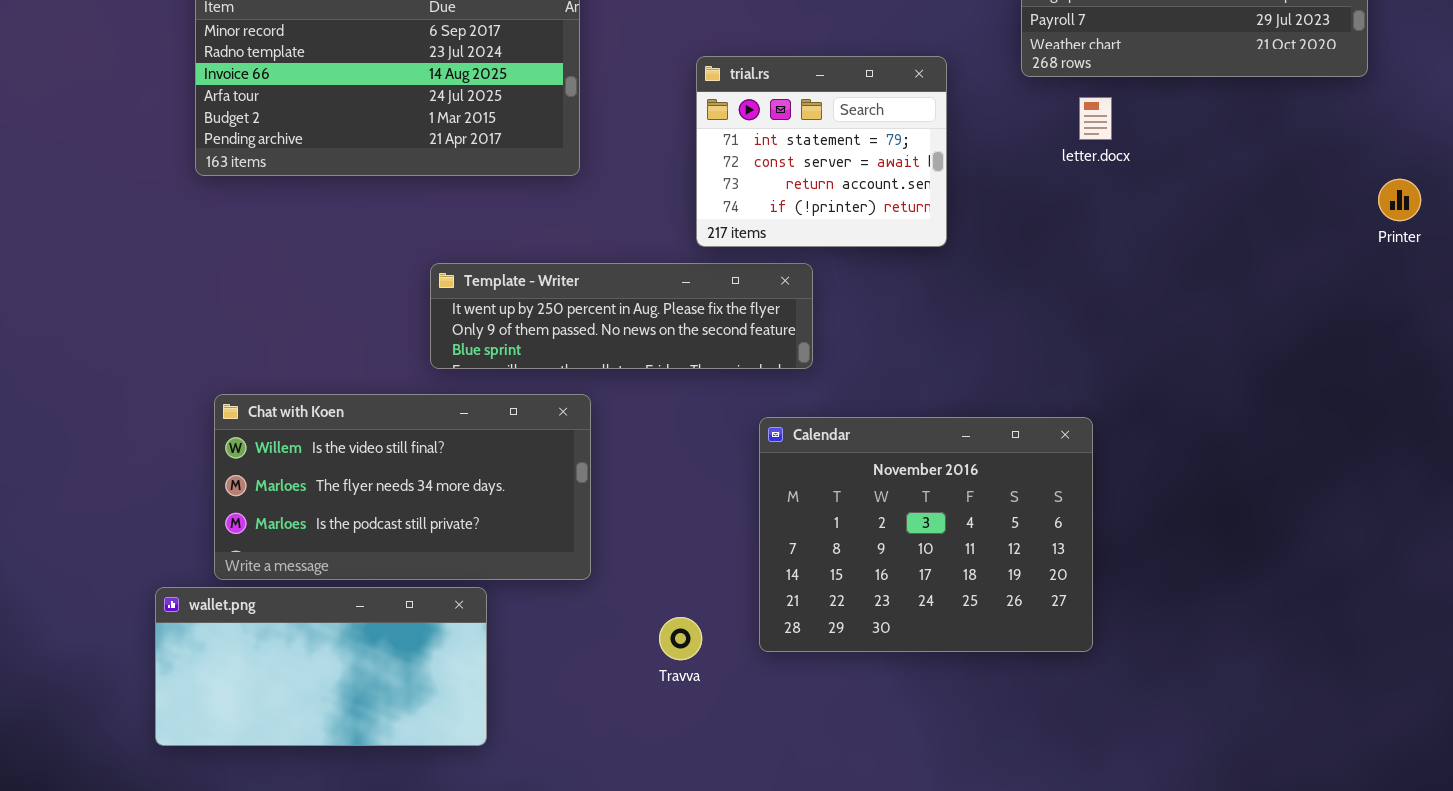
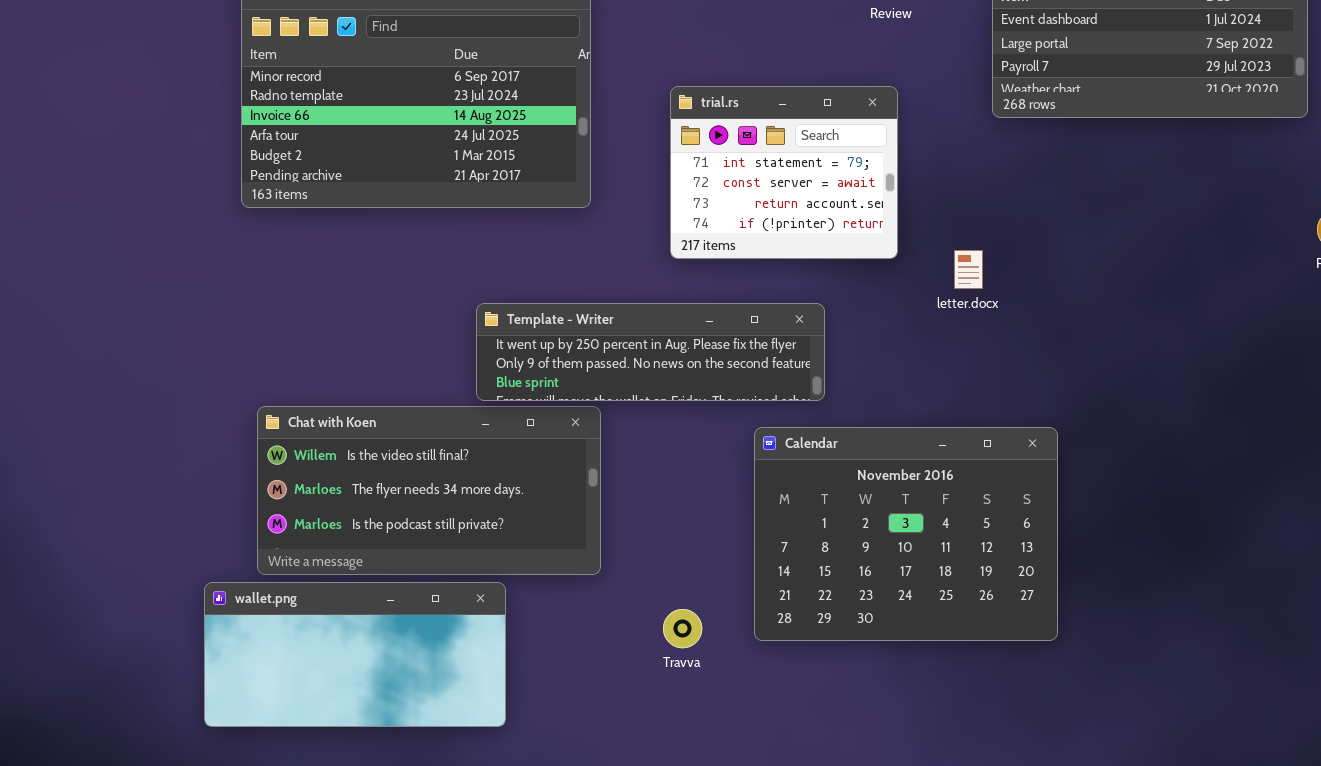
trial.rs: [696,56,947,247] -> [670,86,898,259], moved
letter.docx: [1079,97,1112,140] -> [954,250,983,289], moved
Template - Writer: [430,263,813,369] -> [476,303,825,401], moved

